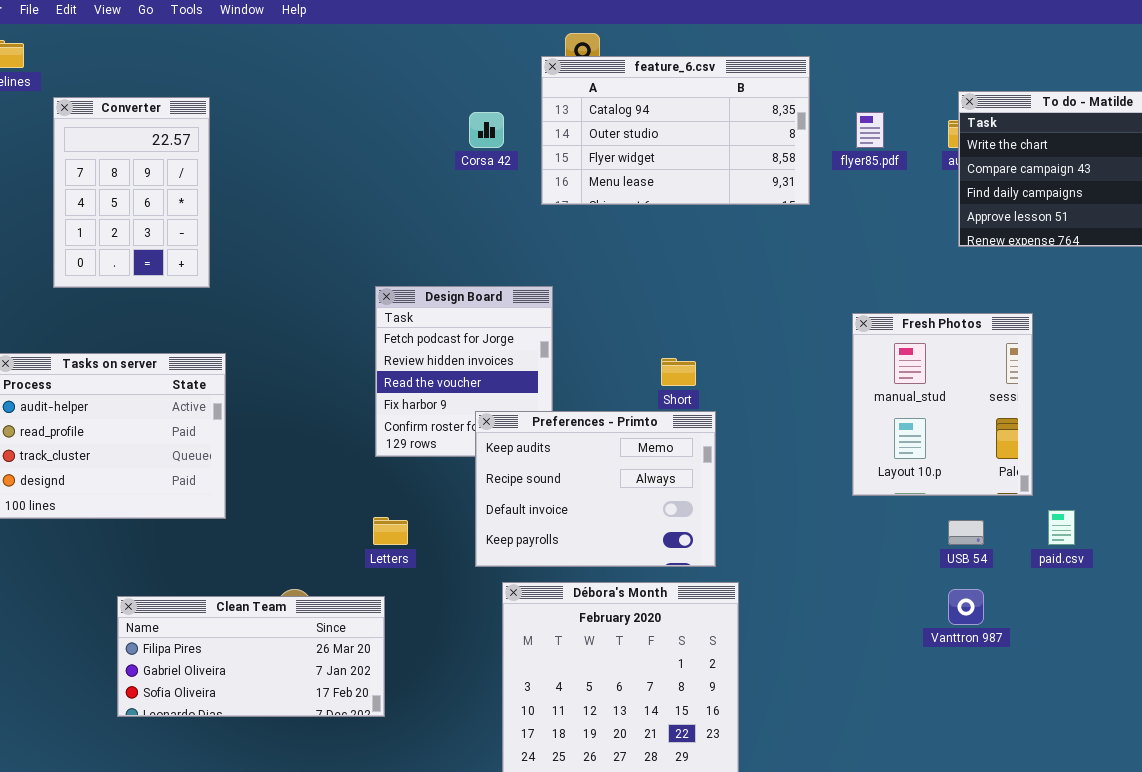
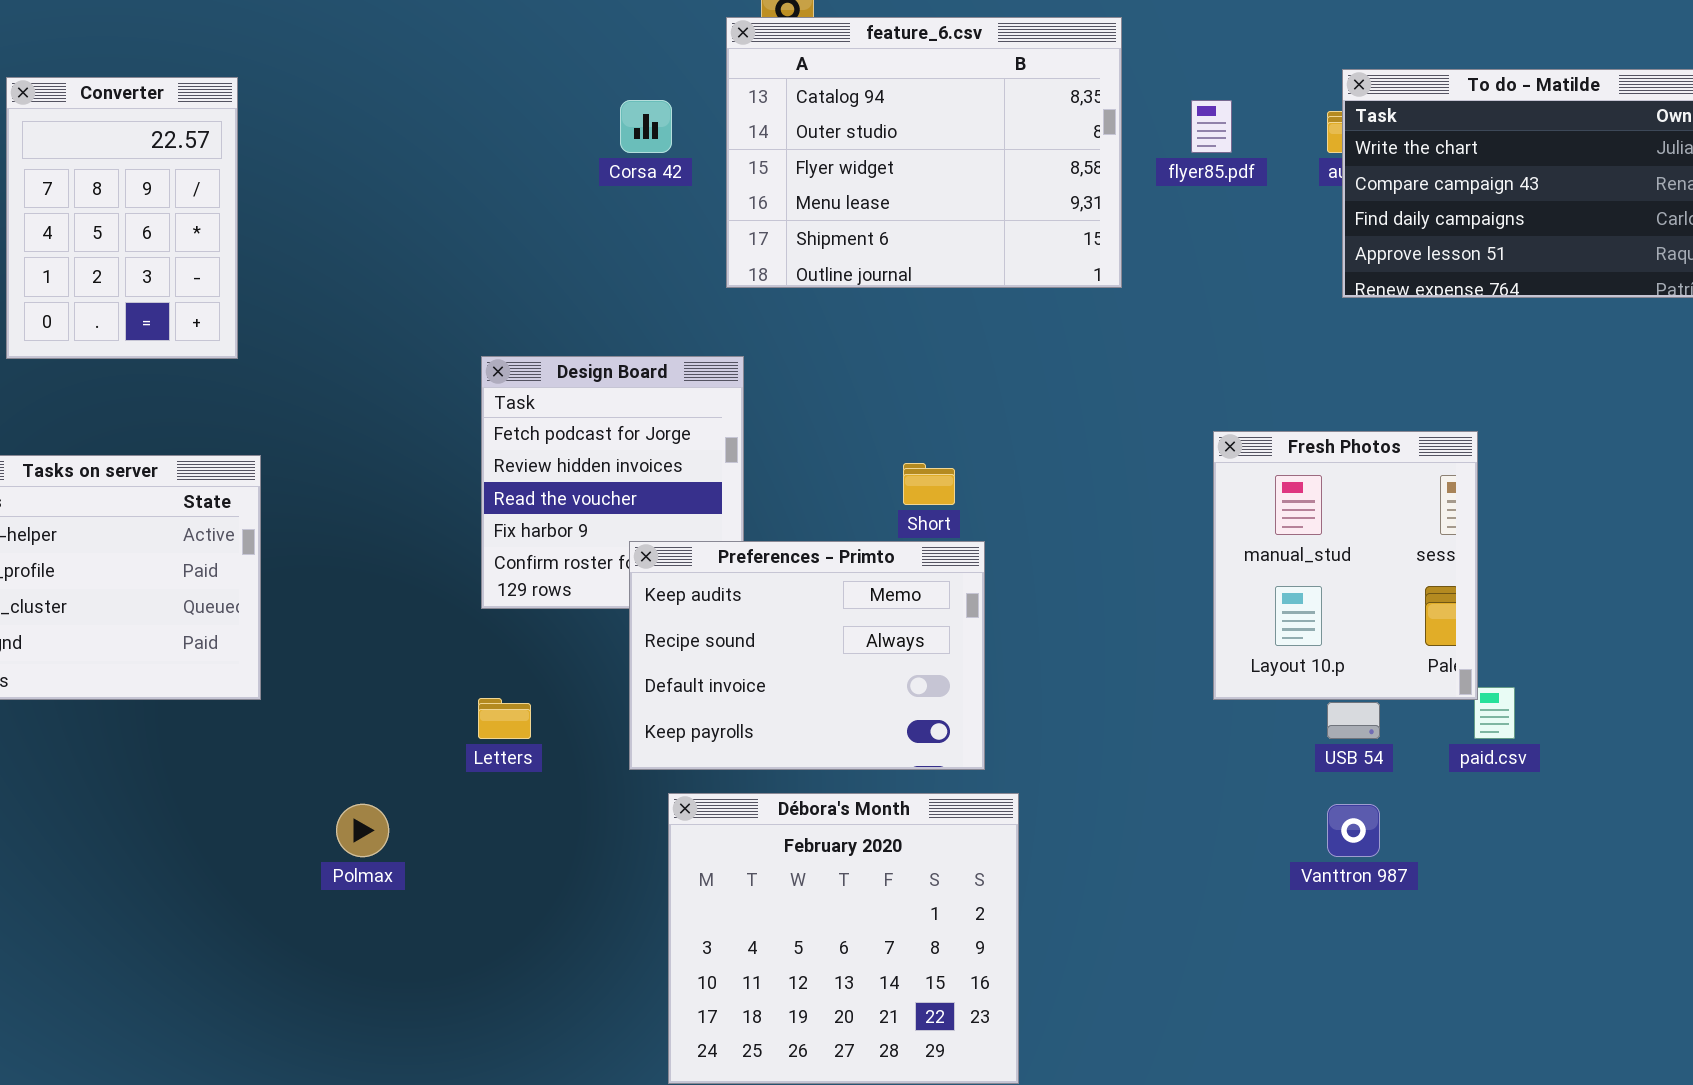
feature_6.csv: [541,56,810,205] -> [726,17,1122,288], resized
Fresh Photos: [852,313,1033,496] -> [1213,431,1478,700], moved
Clean Team: [117,596,385,717] -> none, closed

